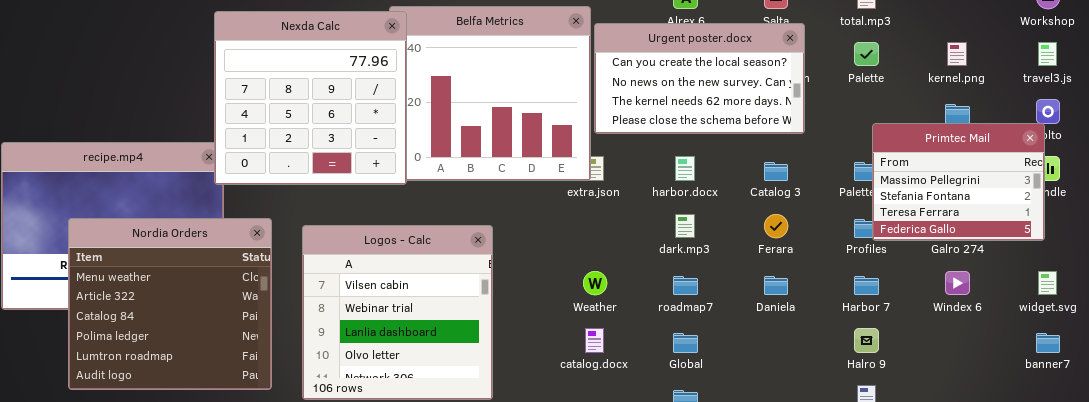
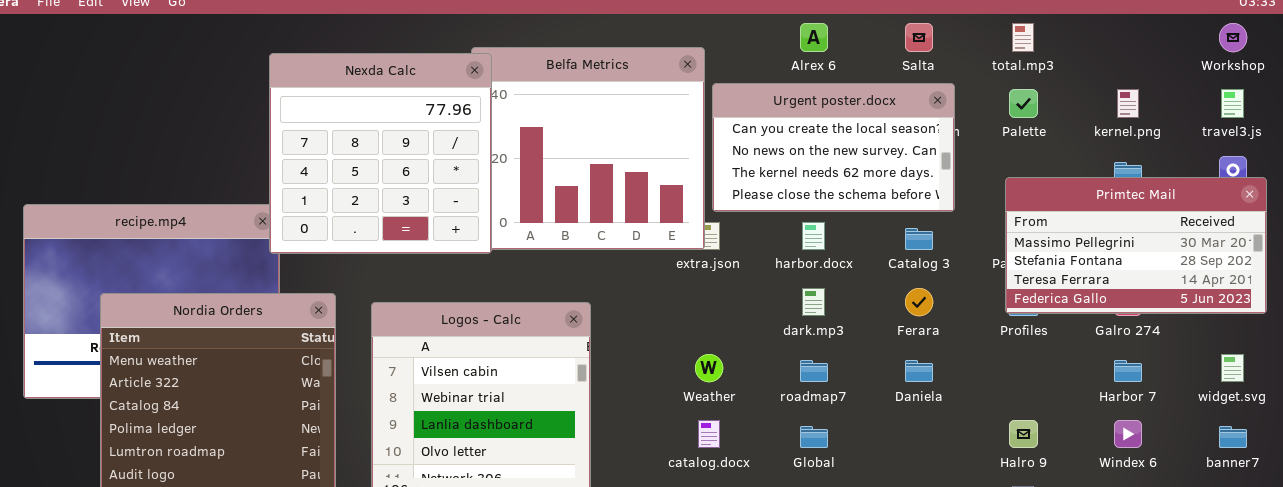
Urgent poster.docx: [594,23,805,134] -> [712,83,955,212], moved
Primtec Mail: [872,123,1045,241] -> [1005,177,1267,314], moved, resized
Windex 6: [945,271,970,295] -> [1114,420,1142,448], moved
Harbor 7: [854,276,879,295] -> [1114,360,1142,382], moved

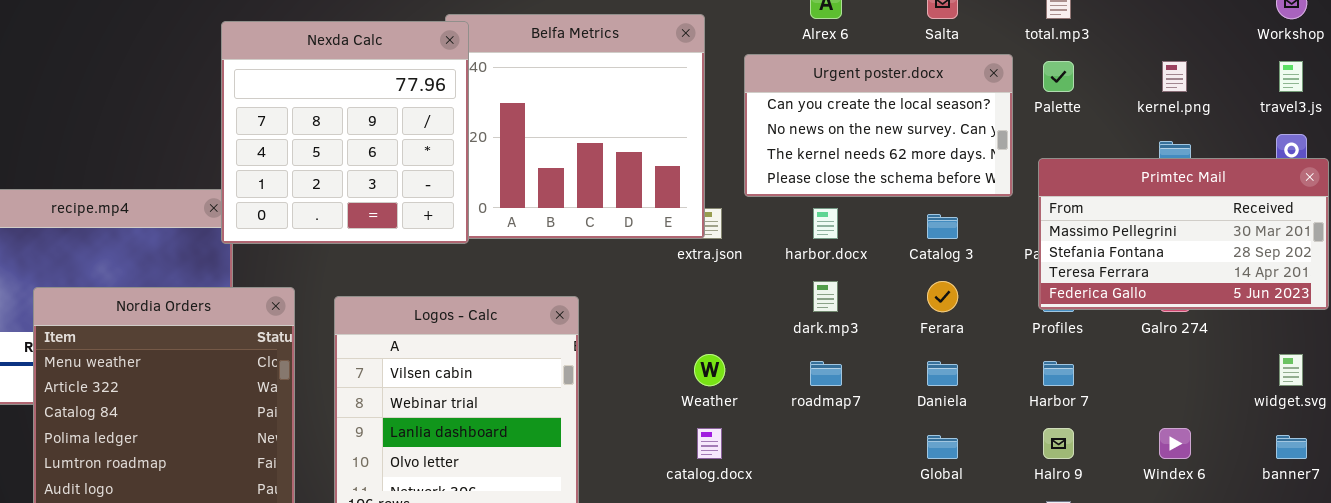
Urgent poster.docx: [712,83,955,212] -> [744,54,1013,197], moved
Harbor 7: [1114,360,1142,382] -> [1043,361,1074,386], moved
Global: [800,426,828,448] -> [927,435,958,459], moved

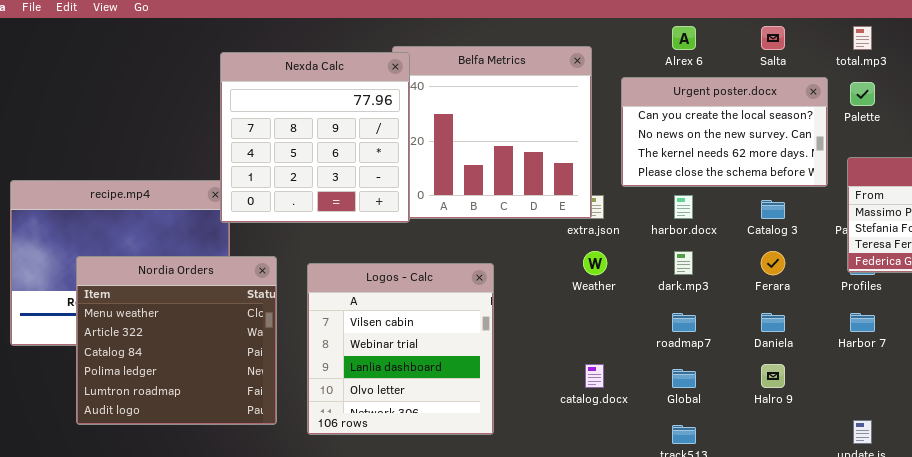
Weather: [694,354,725,386] -> [583,251,607,275], moved
Halro 9: [1043,428,1074,459] -> [761,364,785,388], moved
Global: [927,435,958,459] -> [672,369,696,388], moved

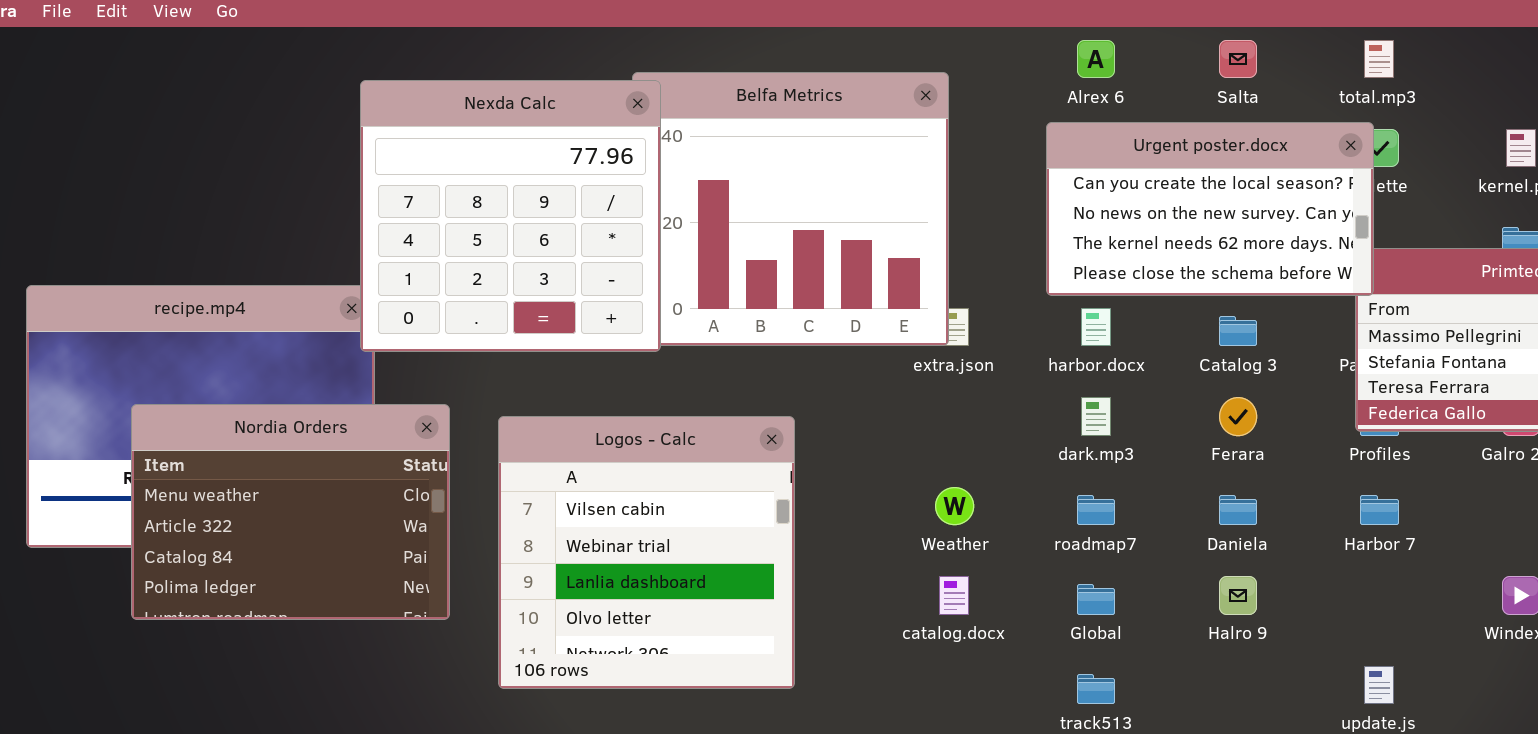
Urgent poster.docx: [621,77,828,187] -> [1046,122,1374,296], moved
Weather: [583,251,607,275] -> [935,487,974,525], moved
Nordia Orders: [76,256,277,425] -> [131,404,450,620], resized

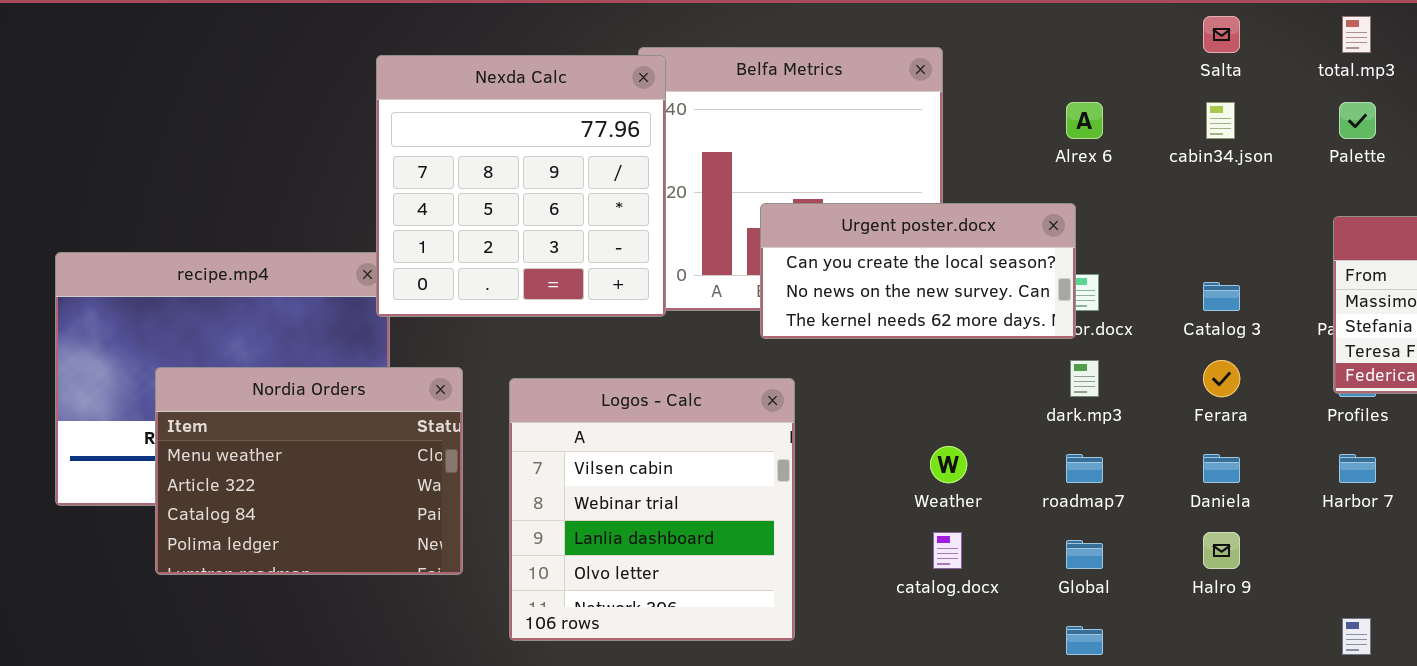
Alrex 6: [1077,40,1115,78] -> [1066,102,1103,139], moved
Urgent poster.docx: [1046,122,1374,296] -> [760,203,1076,339], moved, resized

